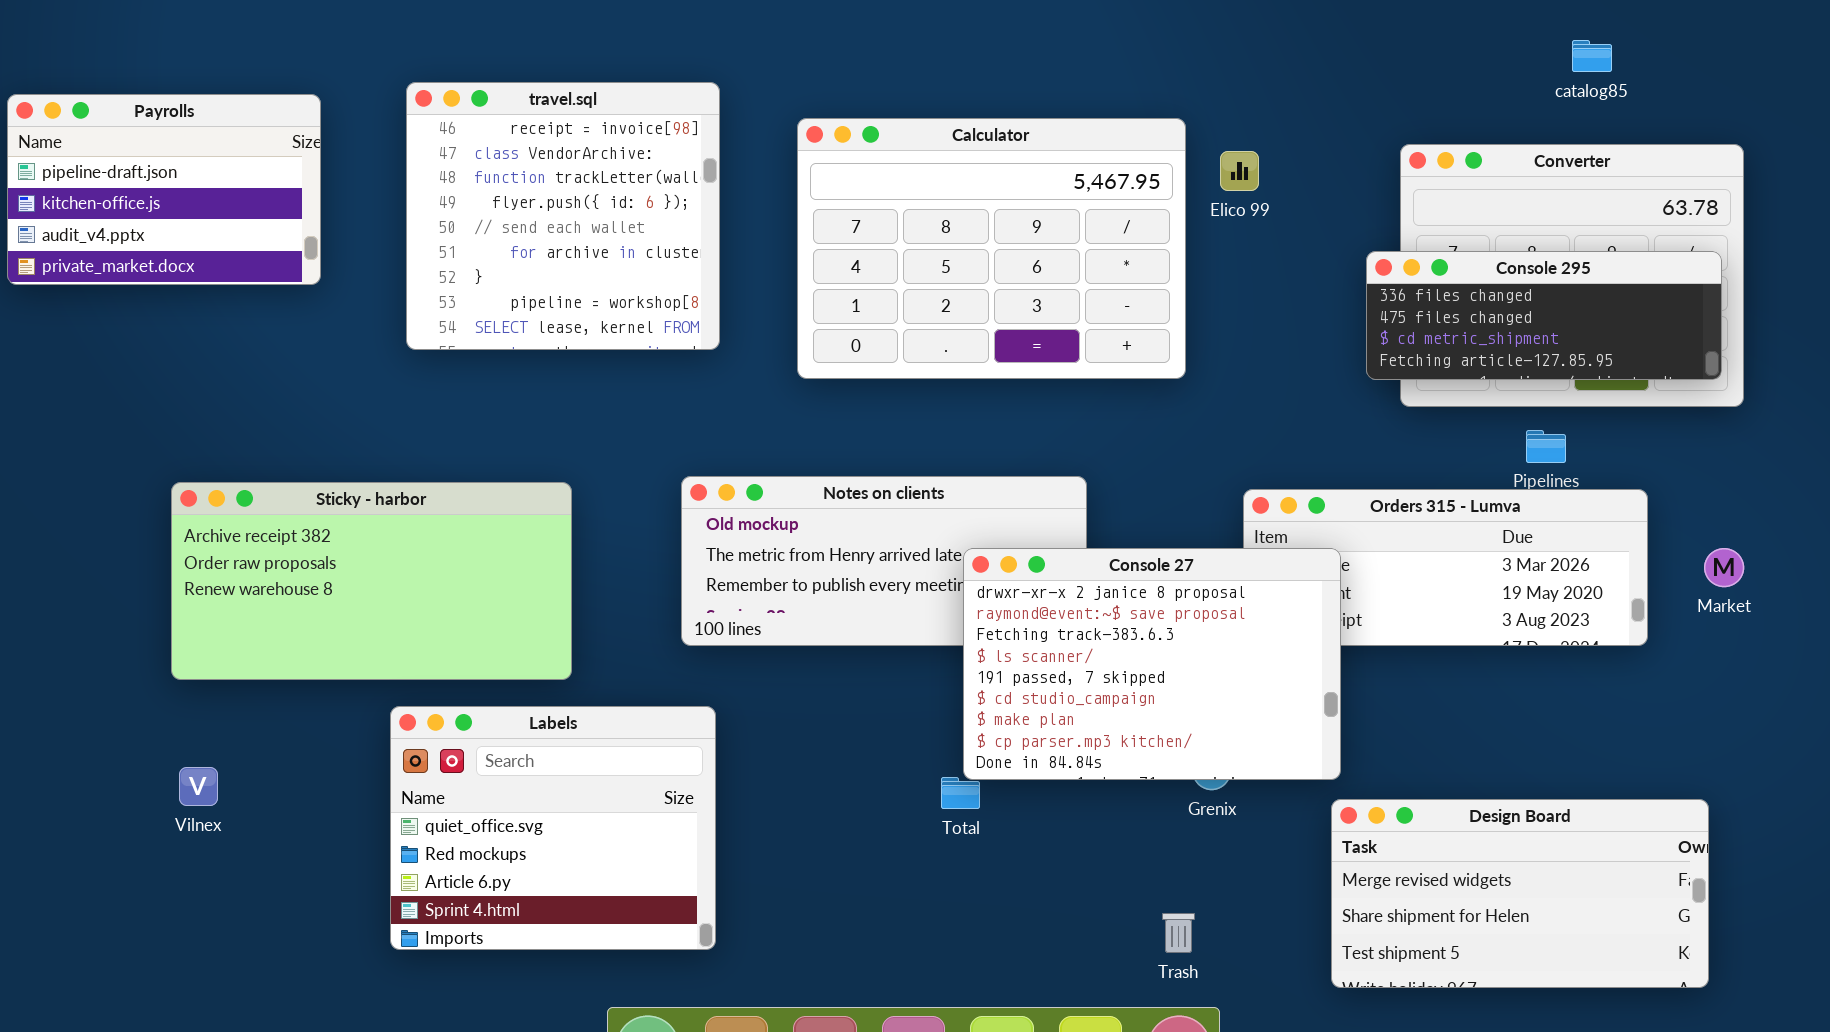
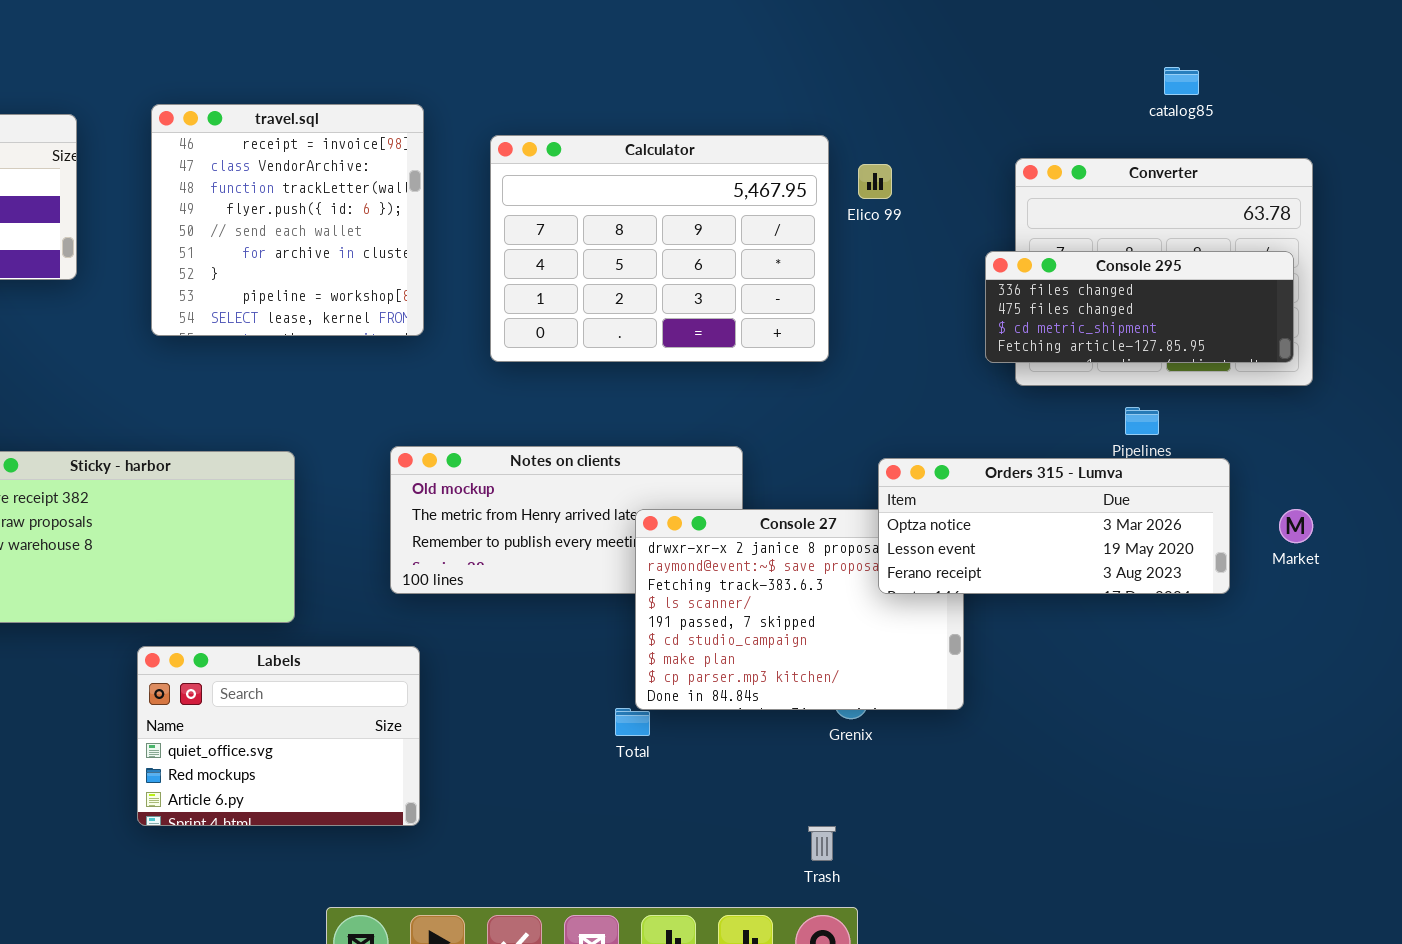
Orders 315 - Lumva: [1243,489,1648,646] -> [878,458,1230,594], raised
Labels: [390,706,716,950] -> [137,646,420,826], resized
Design Board: [1331,799,1709,988] -> none, closed

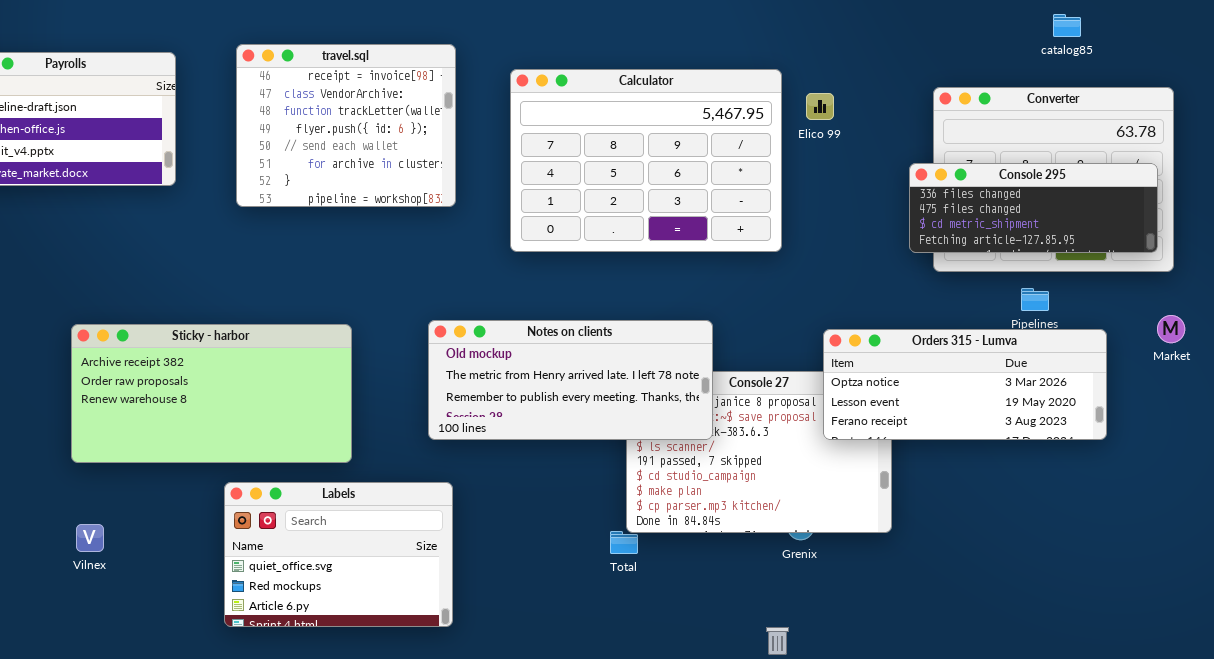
travel.sql: [151,104,424,336] -> [236,44,456,207], resized
Notes on clients: [390,446,743,594] -> [428,320,713,440], raised
Market: [1279,509,1313,543] -> [1157,315,1185,343], moved

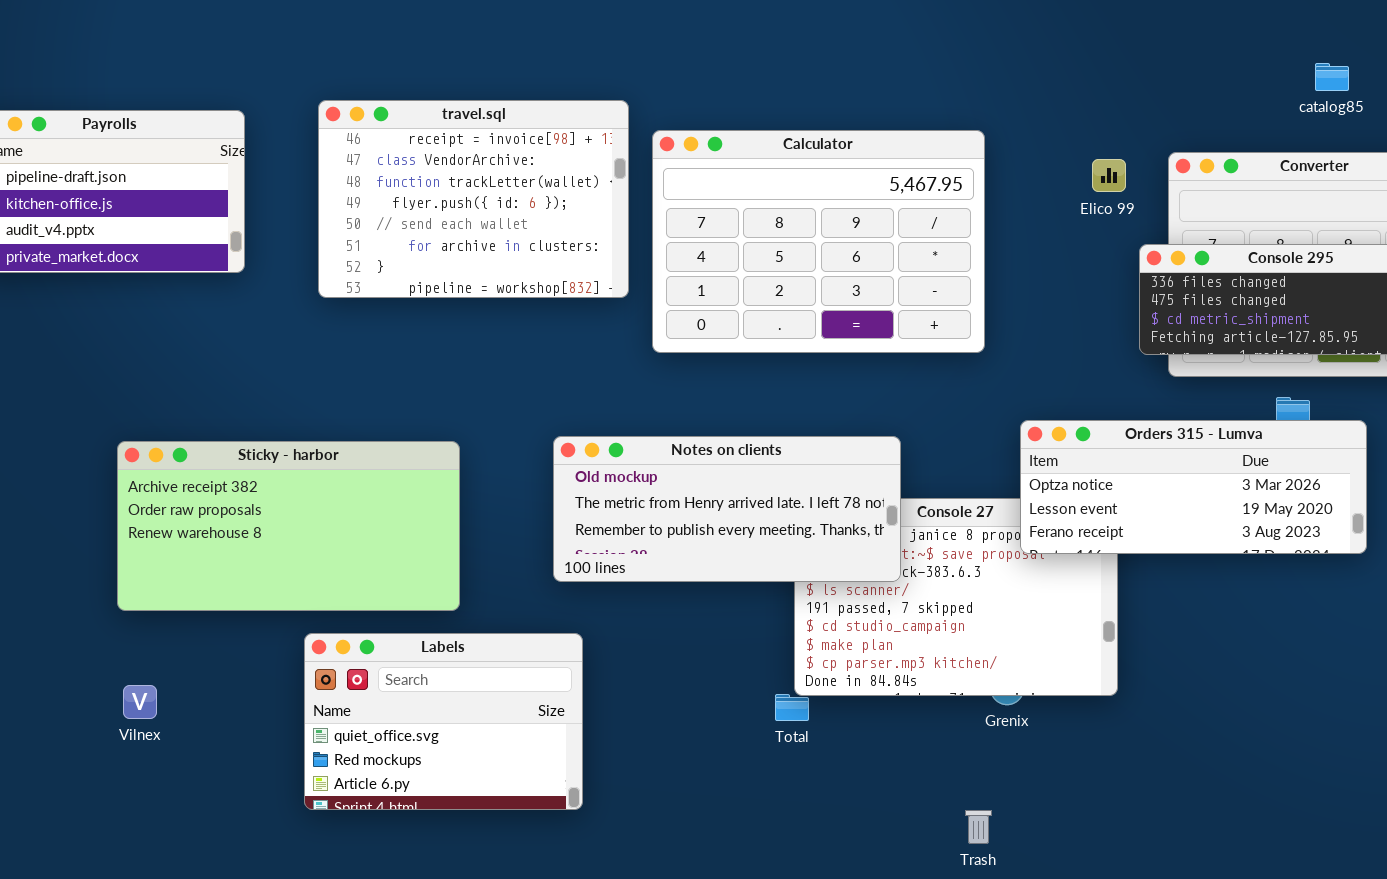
travel.sql: [236,44,456,207] -> [318,100,629,298], resized
Elico 99: [806,93,834,120] -> [1092,159,1126,192], moved
Orders 315 - Lumva: [823,329,1107,440] -> [1020,420,1367,554], moved

